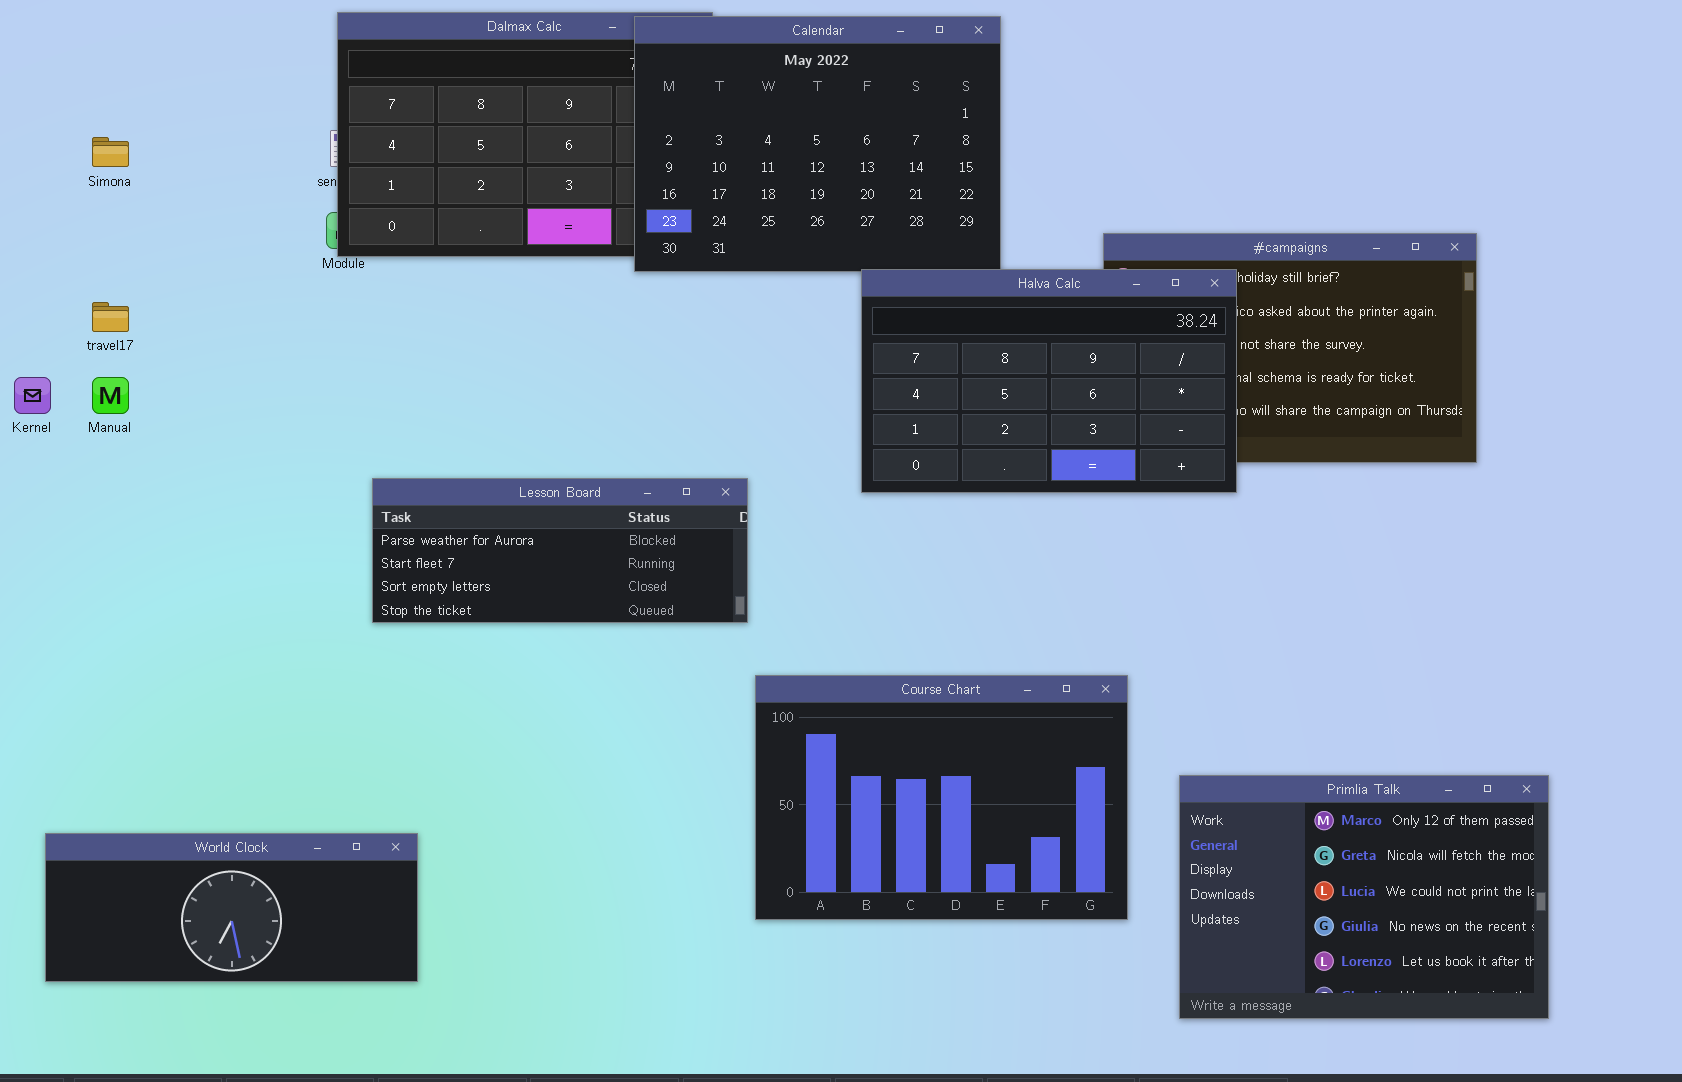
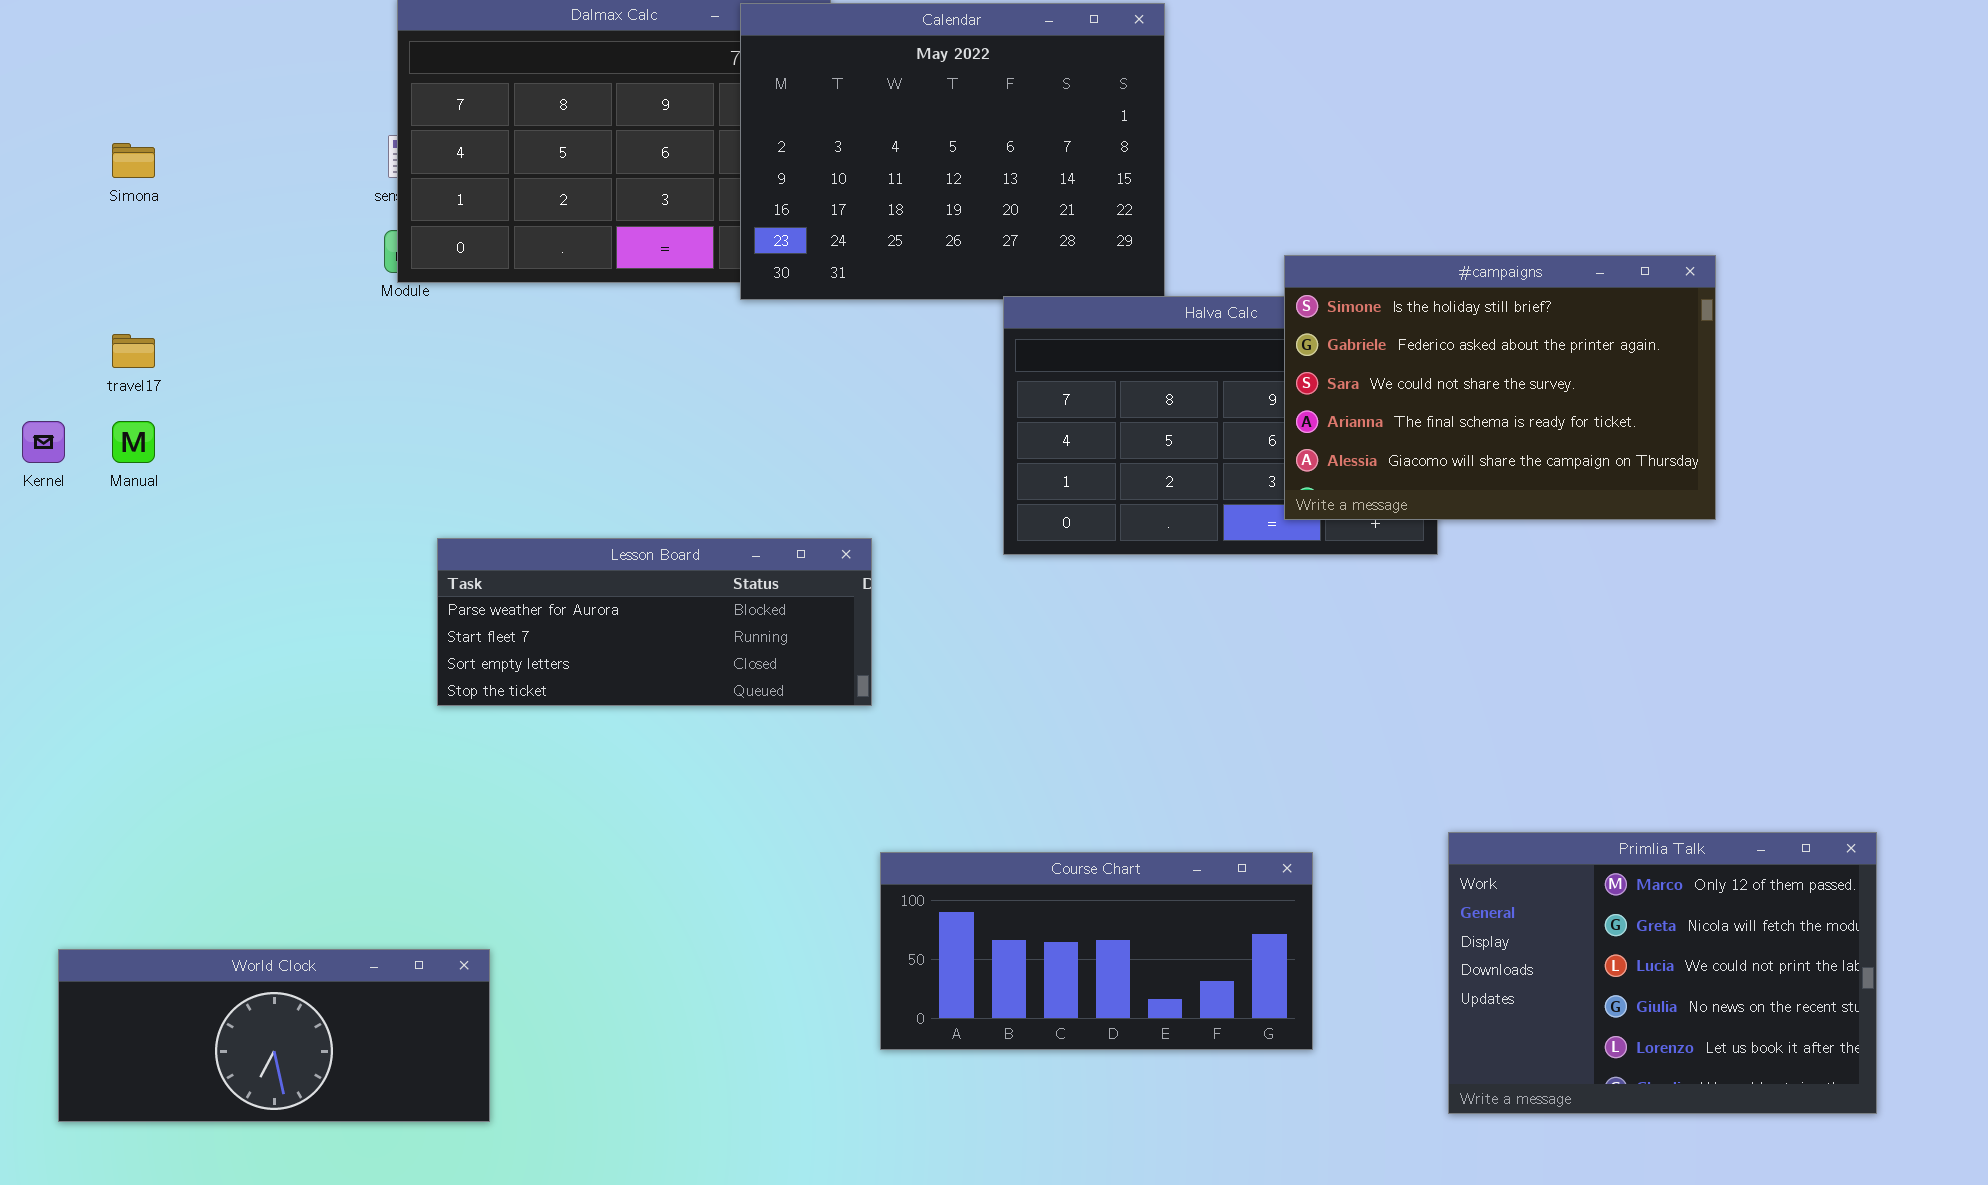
#campaigns: [1103,233,1477,463] -> [1284,255,1716,520], raised
Course Chart: [755,675,1128,920] -> [880,852,1313,1050], resized
Primlia Talk: [1179,775,1549,1019] -> [1448,832,1877,1114], moved

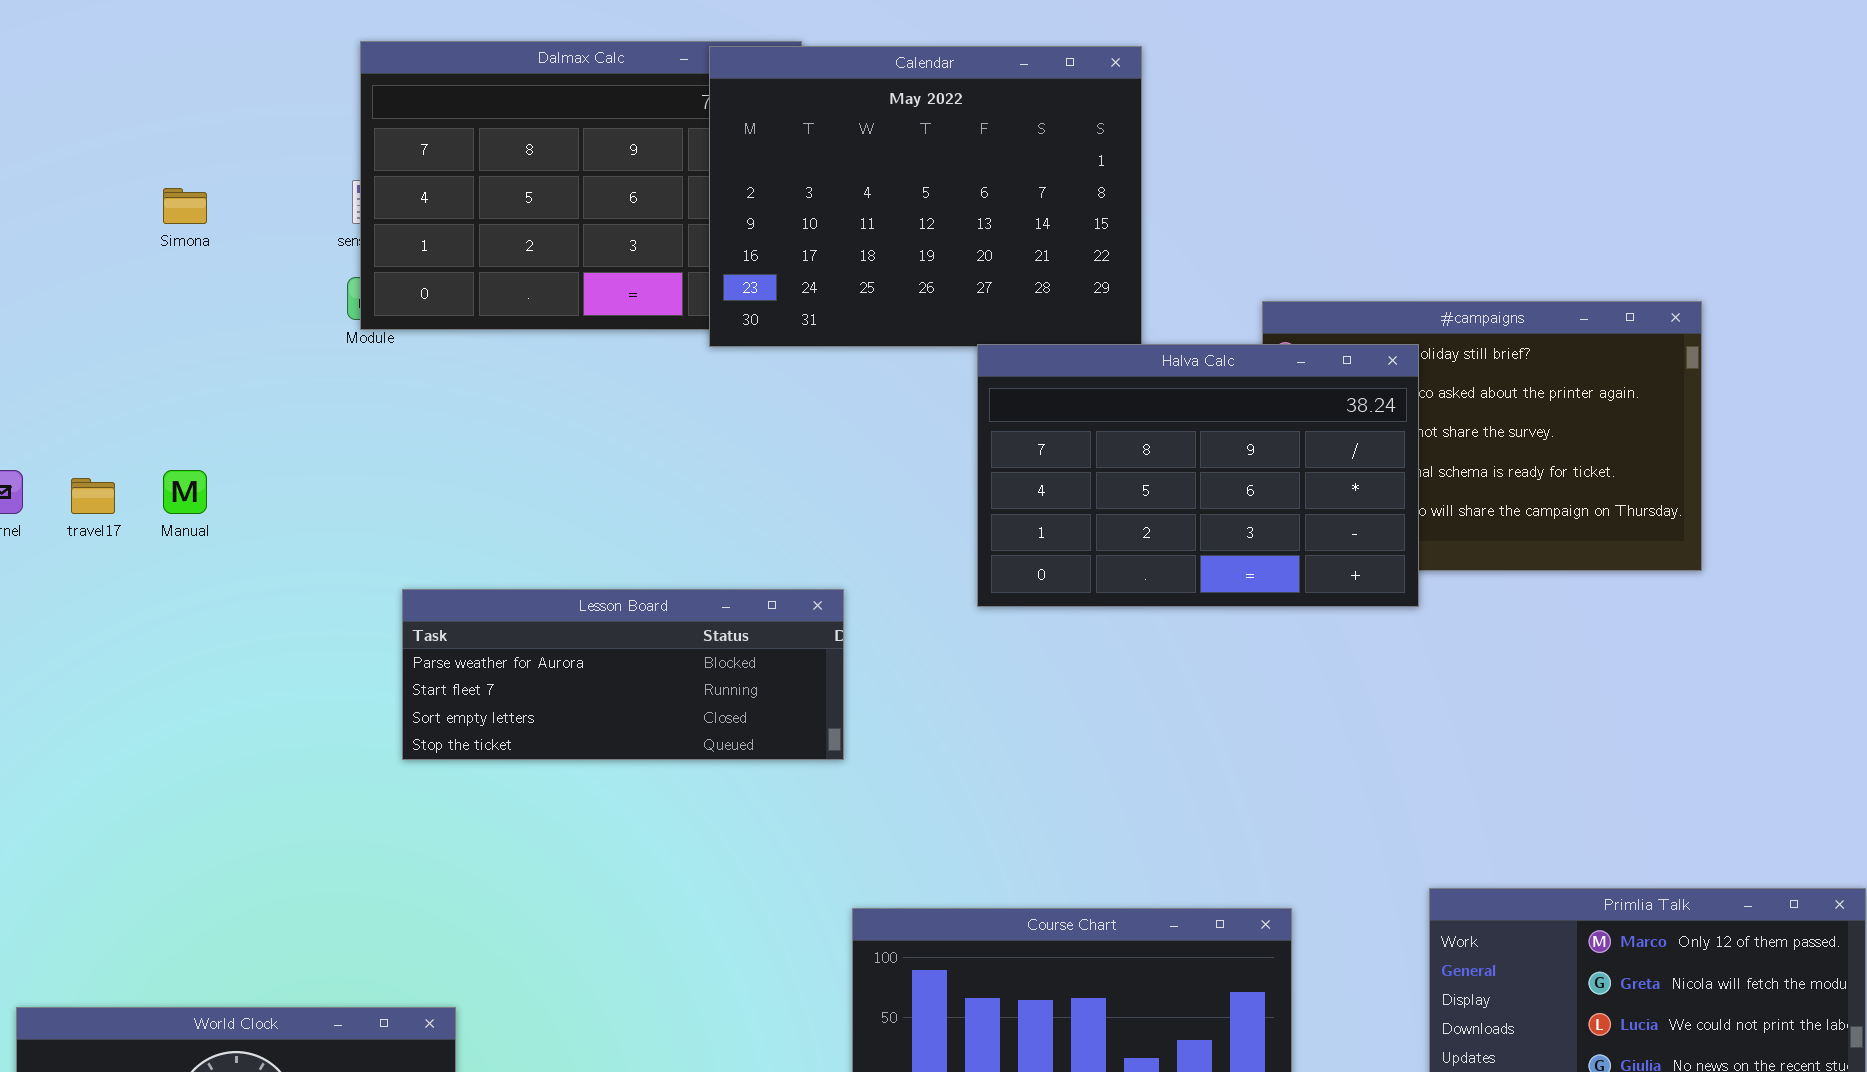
Simona: [112,143,155,178] -> [163,188,207,224], moved
Halva Calc: [1003,296,1438,555] -> [977,344,1419,607], raised
travel17: [112,334,155,368] -> [71,478,115,514], moved
Manual: [112,421,155,463] -> [163,470,207,514], moved

